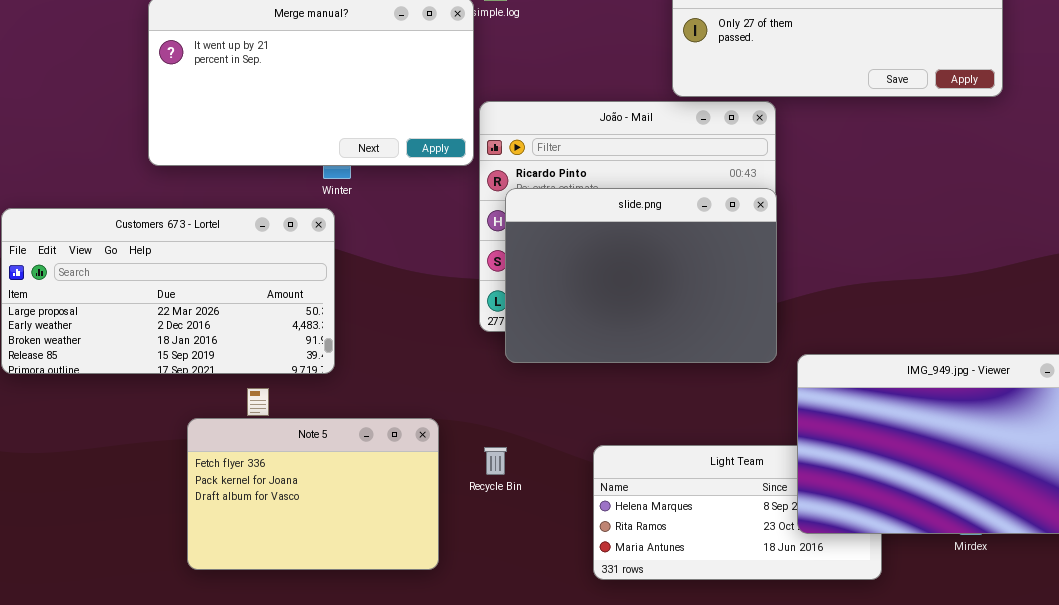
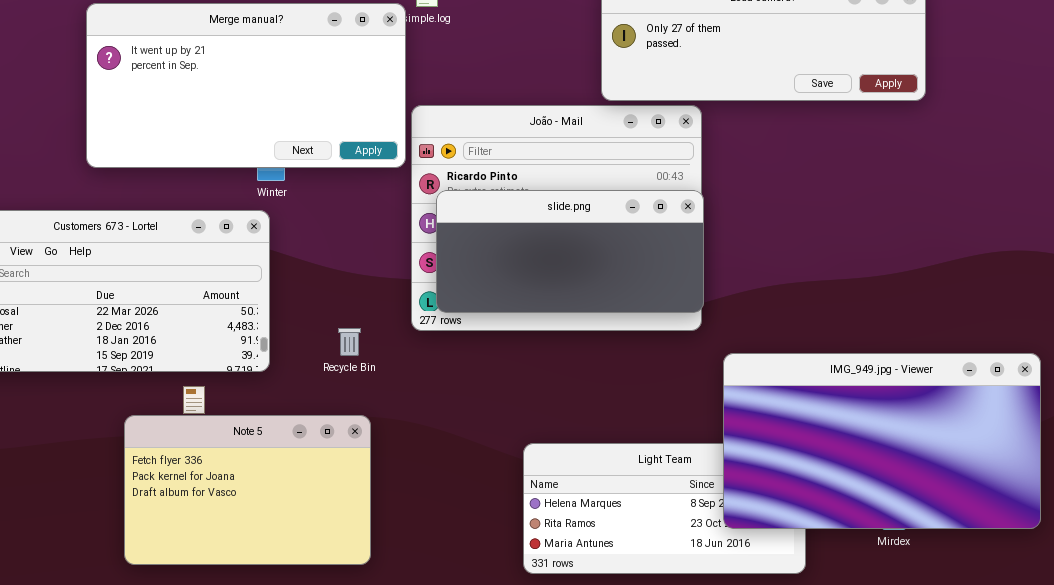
slide.png: [505,188,777,363] -> [436,190,704,313], resized
Recycle Bin: [484,447,507,475] -> [338,328,361,356], moved

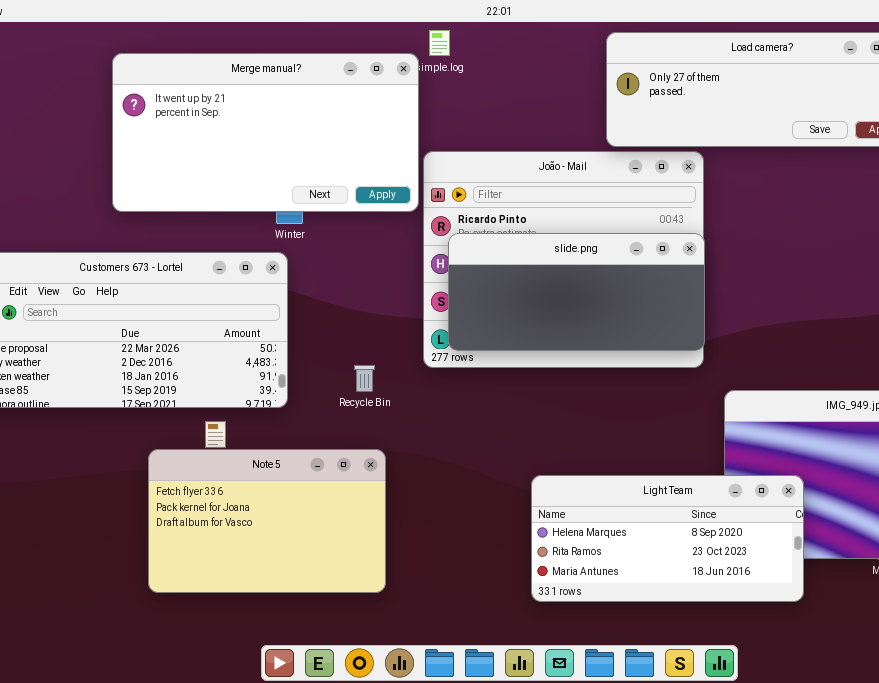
Light Team: [523,443,806,574] -> [531,475,804,602], raised

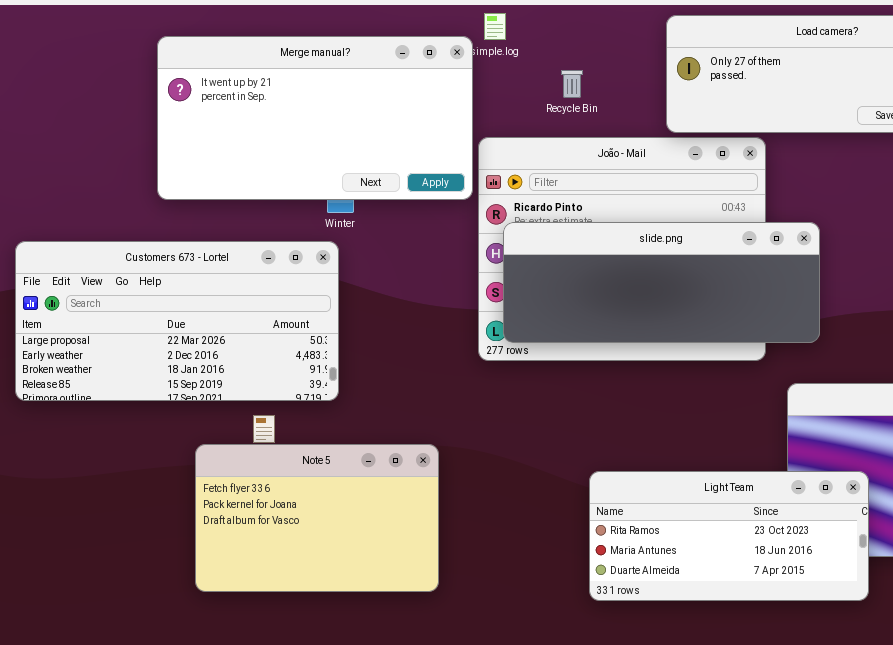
slide.png: [448,233,705,351] -> [503,222,820,343], resized
Recycle Bin: [354,365,375,392] -> [561,70,583,98], moved
Light Team: [531,475,804,602] -> [589,471,869,601], scrolled down 1 row

